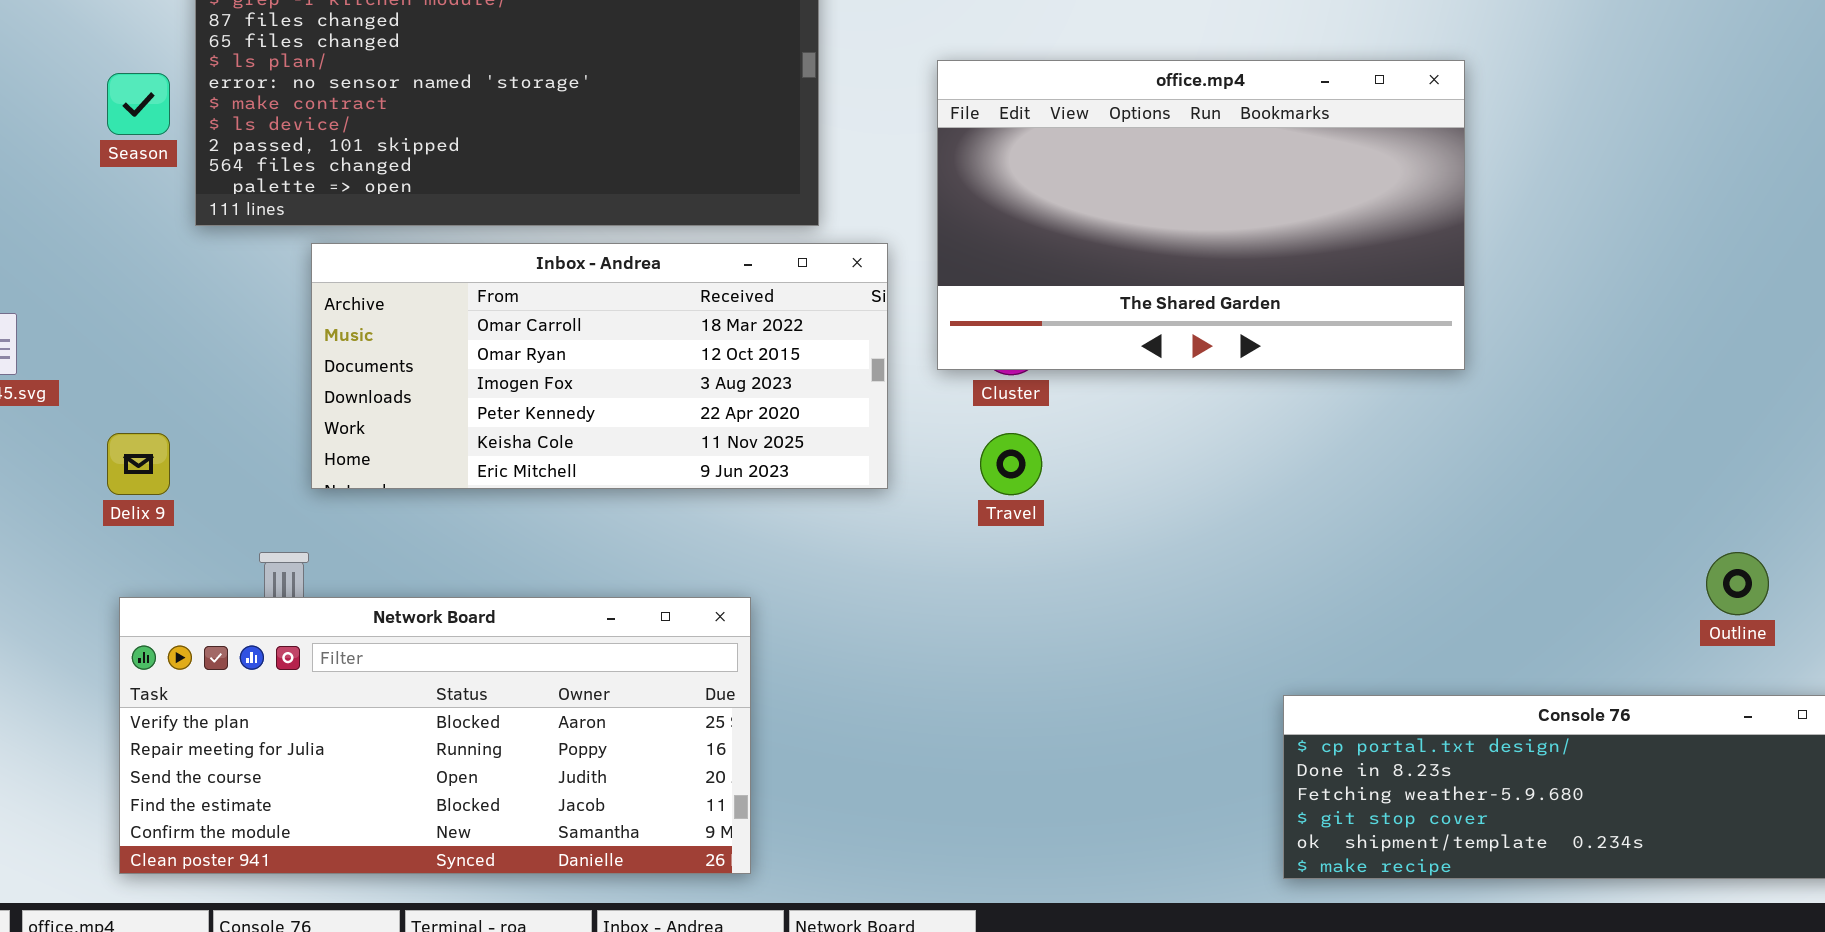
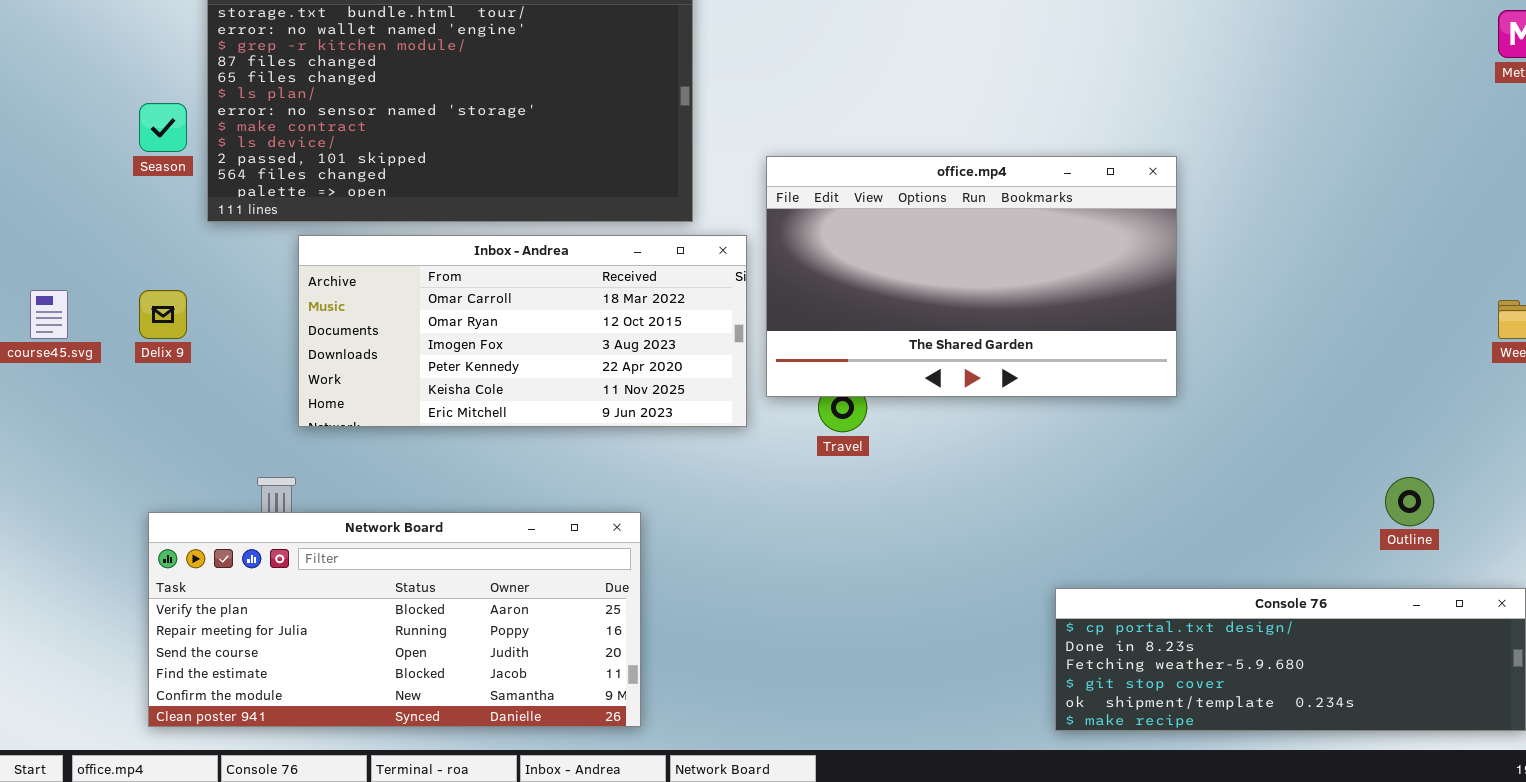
office.mp4: [937,60,1465,370] -> [766,156,1177,397], moved
Delix 9: [107,433,170,495] -> [139,290,187,339], moved

